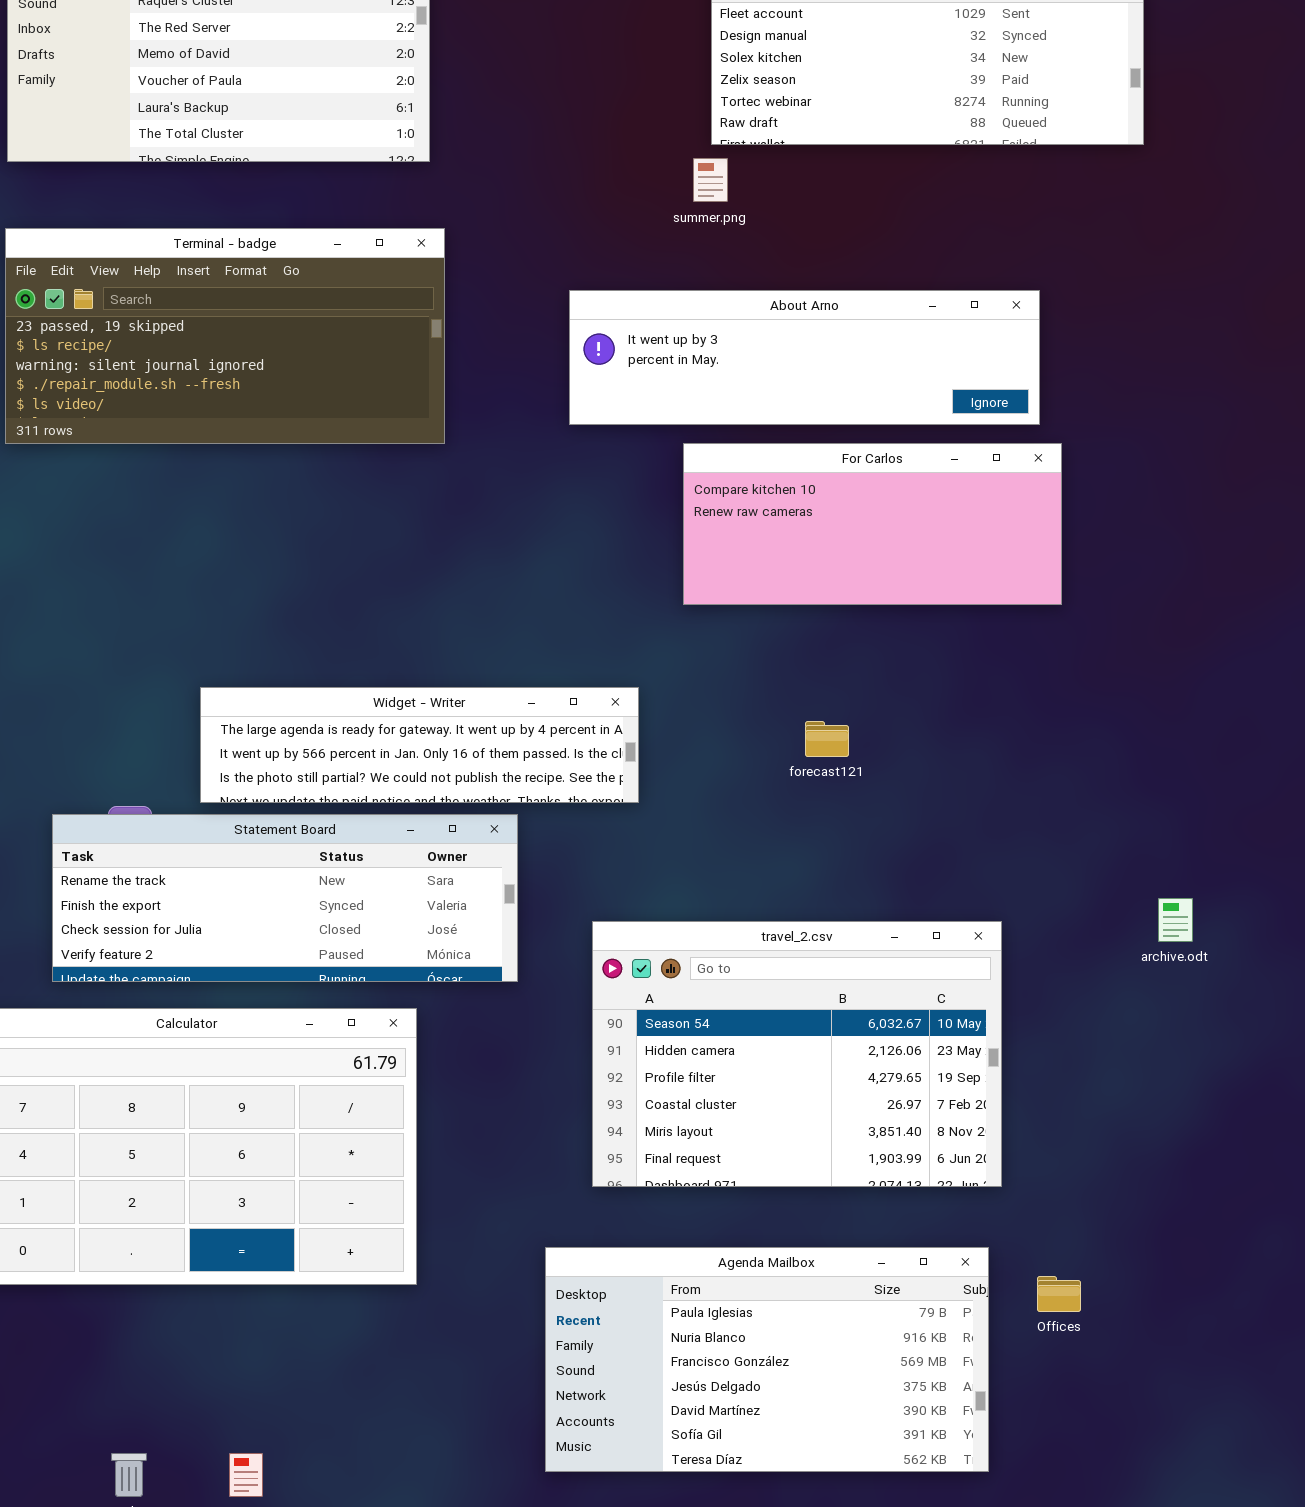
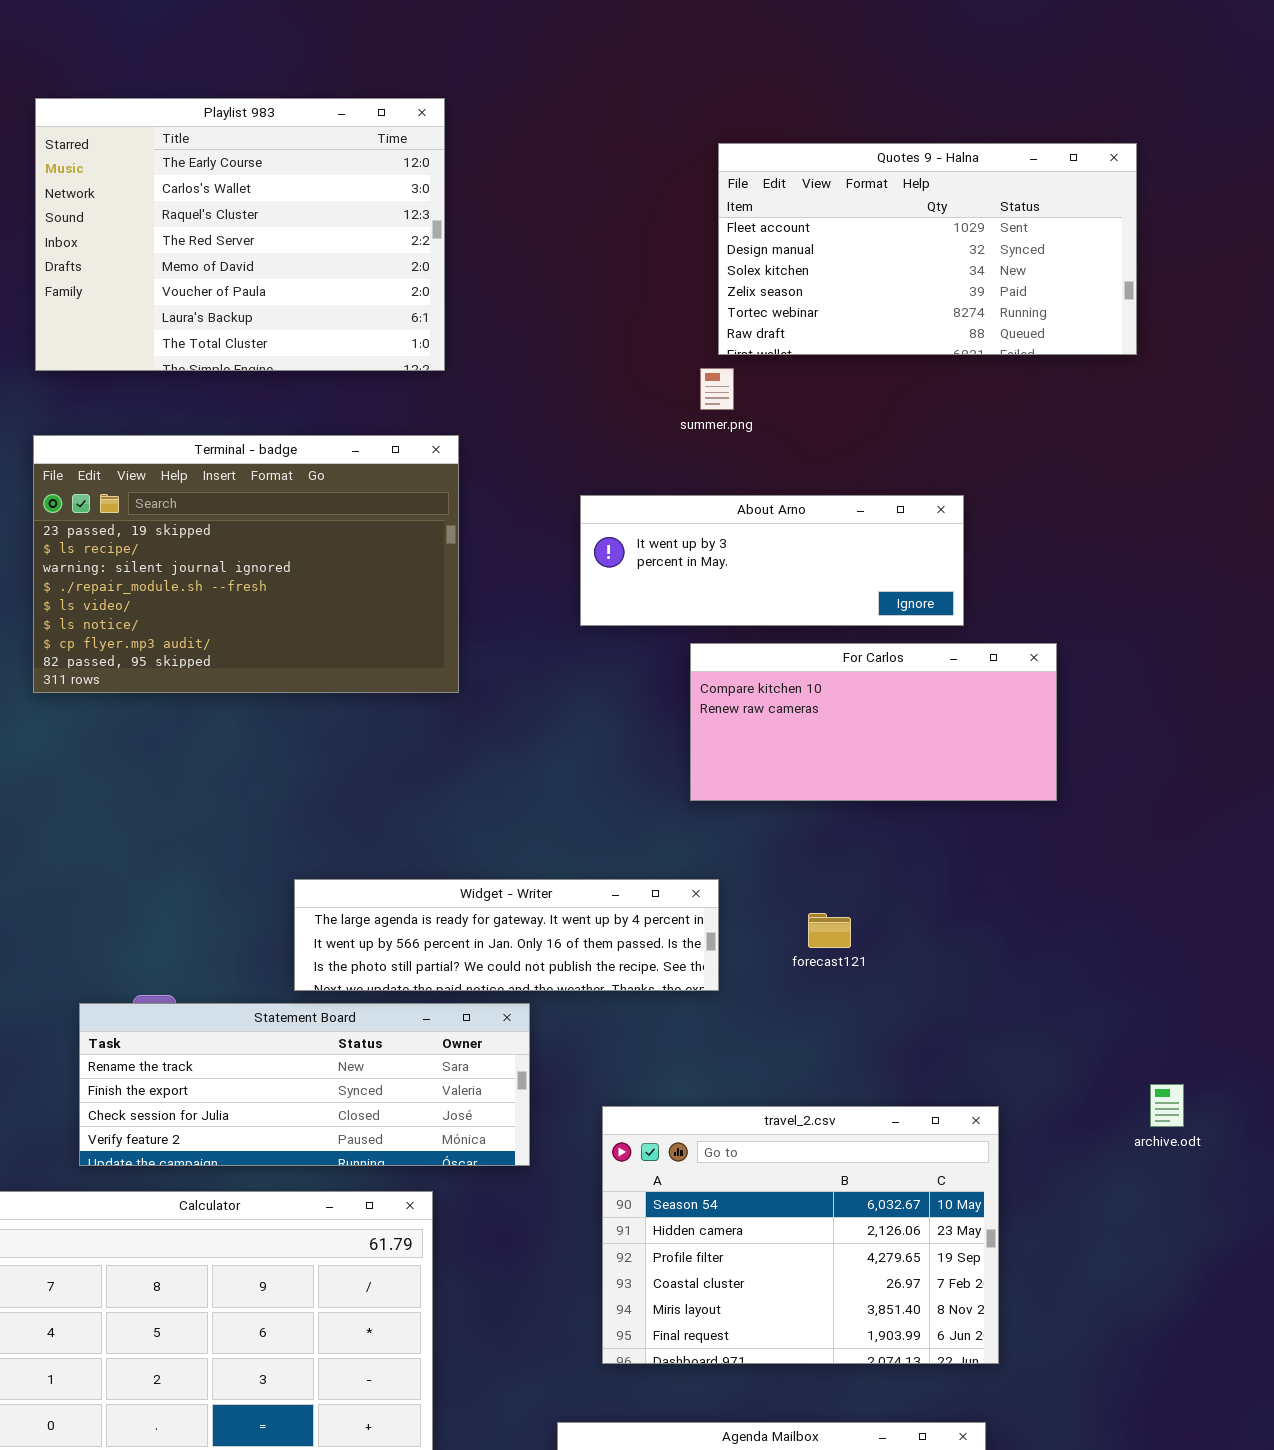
Terminal - badge: [5,228,445,444] -> [33,435,459,693], resized
About Arno: [569,290,1040,425] -> [580,495,964,626], resized
Widget - Writer: [200,687,639,803] -> [294,879,719,991], moved

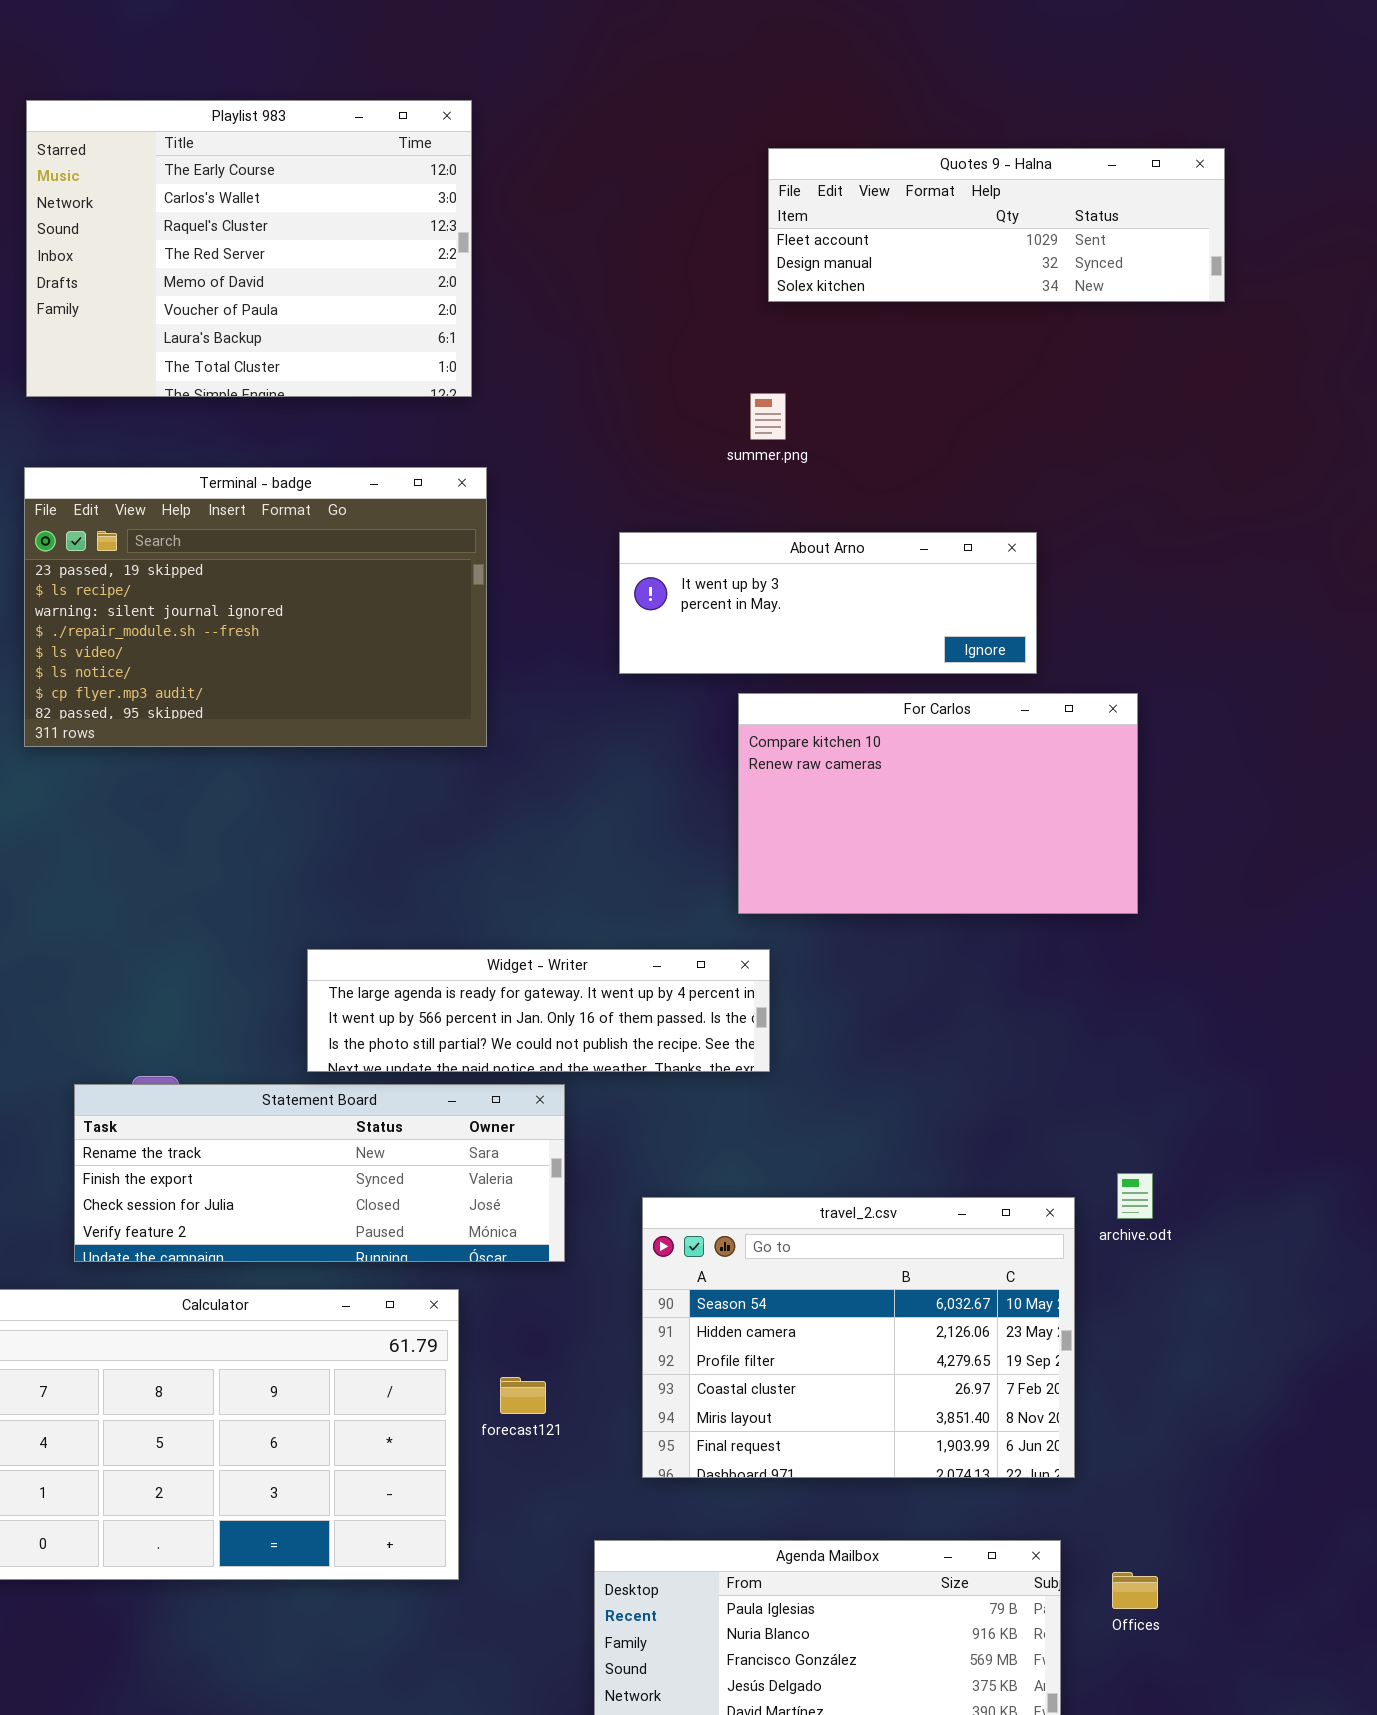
Quotes 9 - Halna: [718,143,1137,355] -> [768,148,1225,302], resized
For Carlos: [690,643,1057,801] -> [738,693,1138,914], resized
forecast121: [808,913,851,948] -> [500,1377,546,1414], moved
archive.odt: [1150,1084,1184,1127] -> [1117,1173,1153,1219], moved

